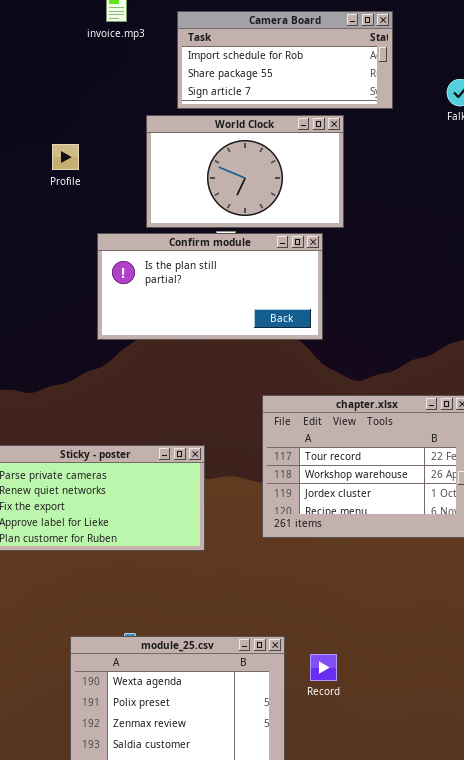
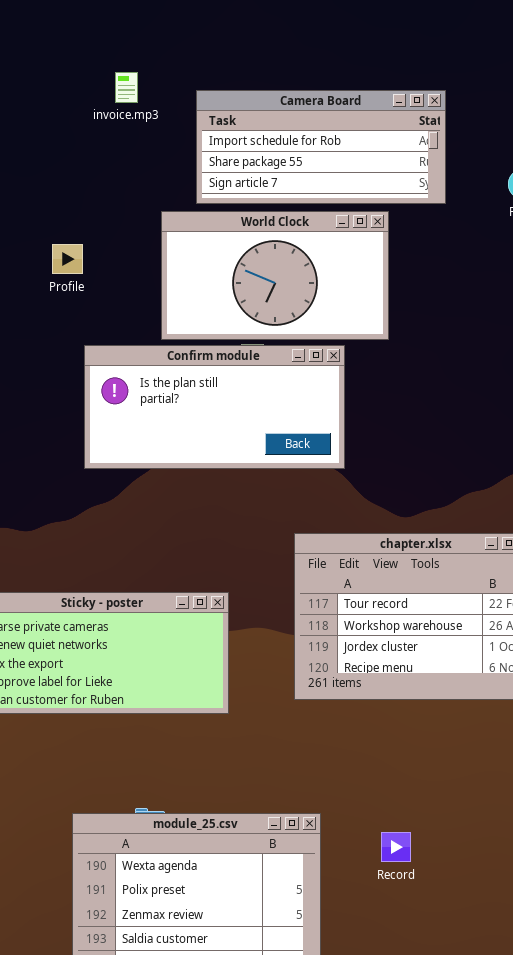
Confirm module: [97,233,323,340] -> [84,345,345,469], moved
Record: [310,654,337,681] -> [381,832,411,862], moved

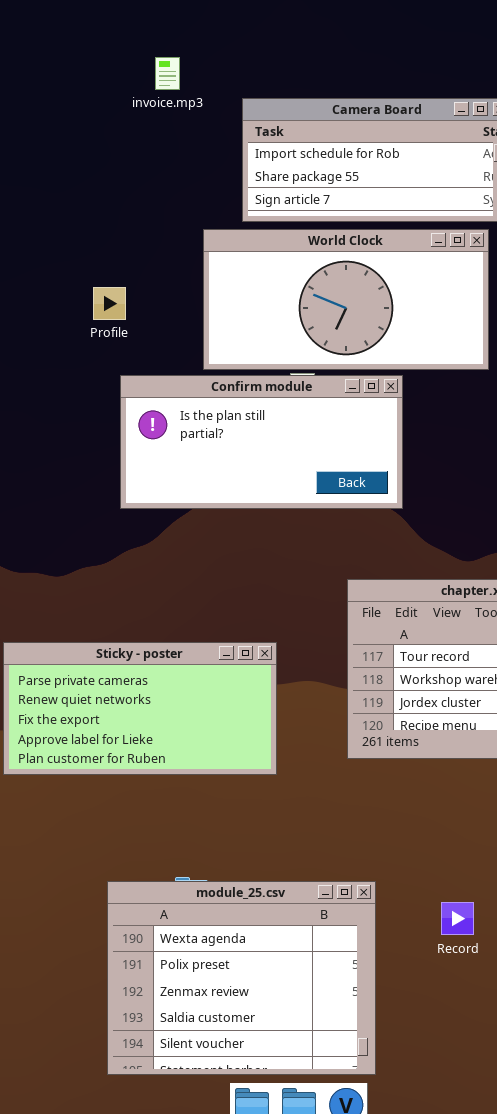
invoice.mp3: [115,72,138,103] -> [155,57,180,90], moved
World Clock: [161,211,389,340] -> [203,229,489,370], resized
Profile: [52,244,83,274] -> [93,287,126,320], moved

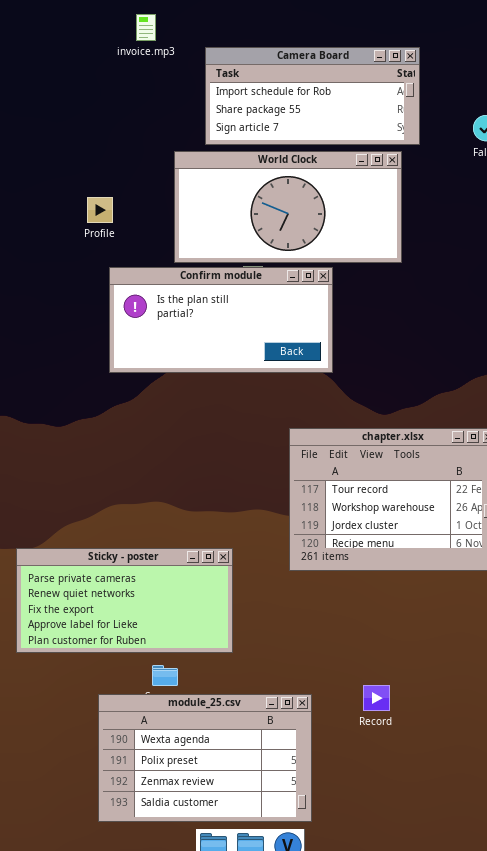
Sticky - poster: [3,642,277,775] -> [16,548,233,653], moved
module_25.csv: [107,881,376,1075] -> [98,694,312,822], resized

